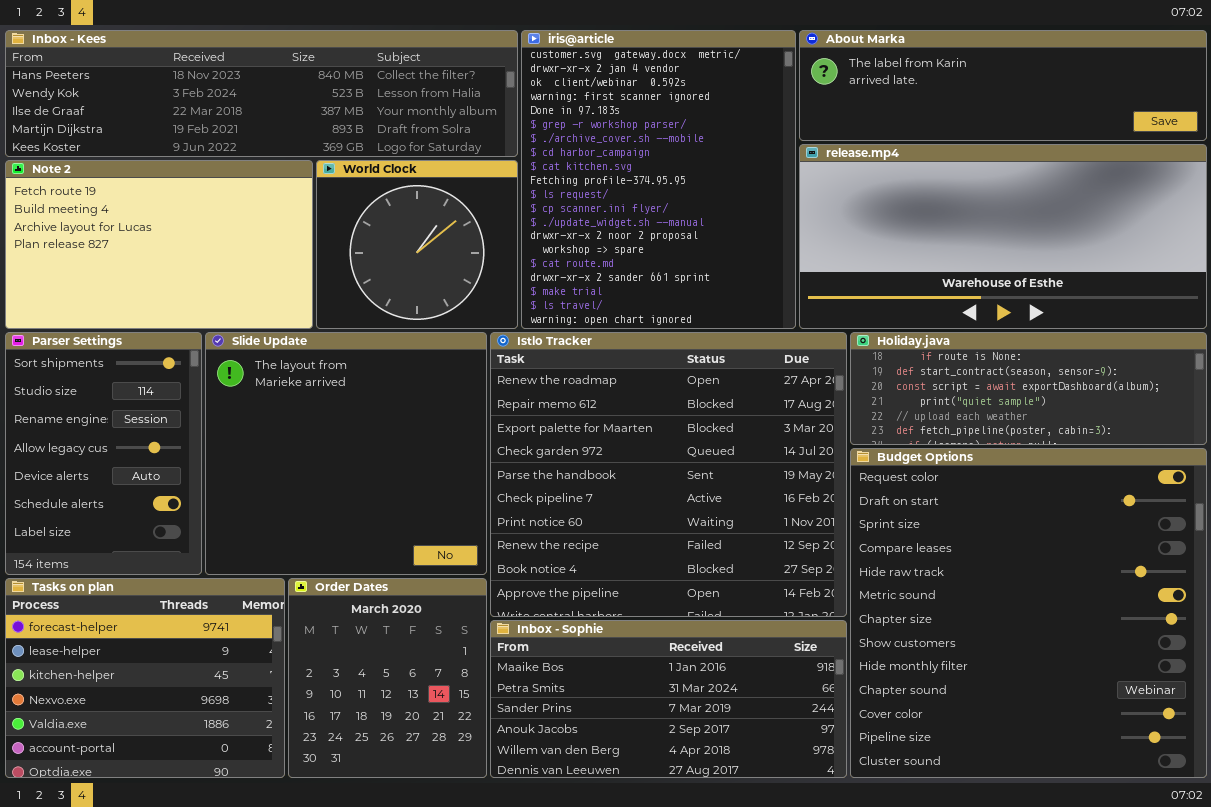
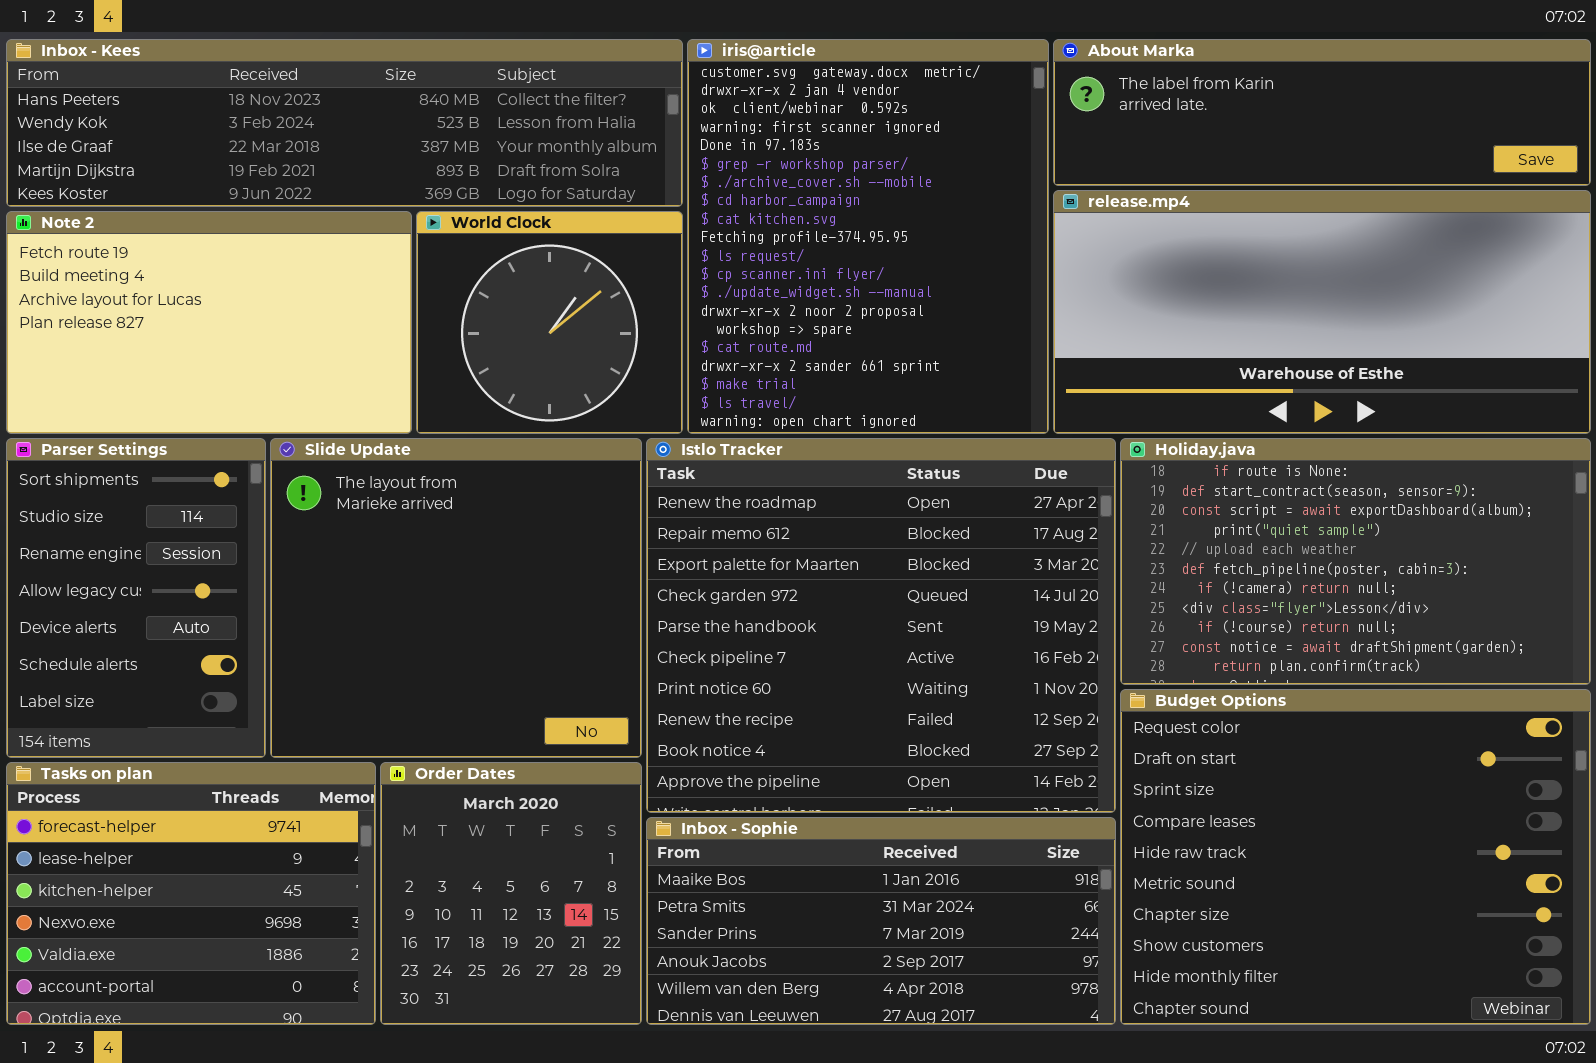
Holiday.java: [850,332,1207,445] -> [1120,438,1591,685], resized
Budget Options: [850,448,1207,778] -> [1120,689,1591,1025], resized

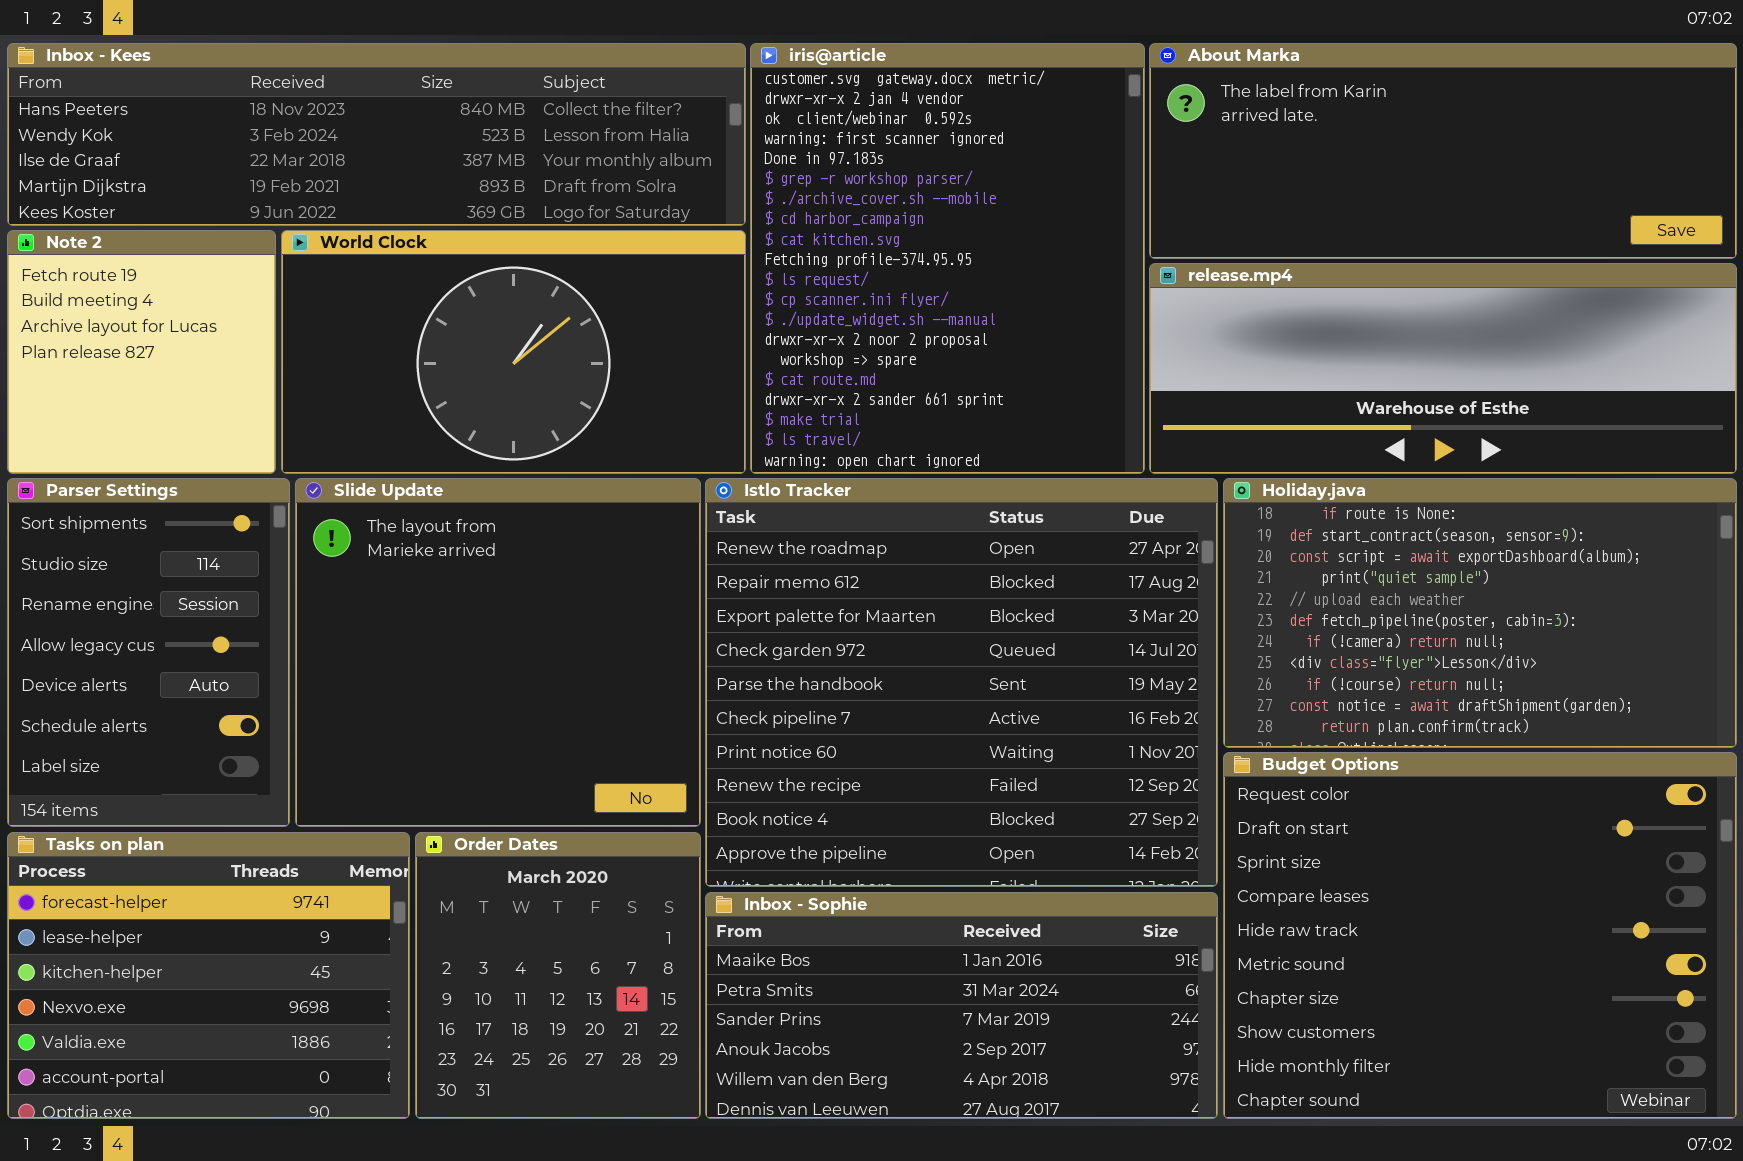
About Marka: [1053,39,1591,186] -> [1149,43,1737,259], resized
release.mp4: [1053,190,1591,434] -> [1149,263,1737,474], resized
Note 2: [6,211,412,434] -> [7,230,276,474], resized
World Clock: [416,211,683,434] -> [281,230,746,474], resized

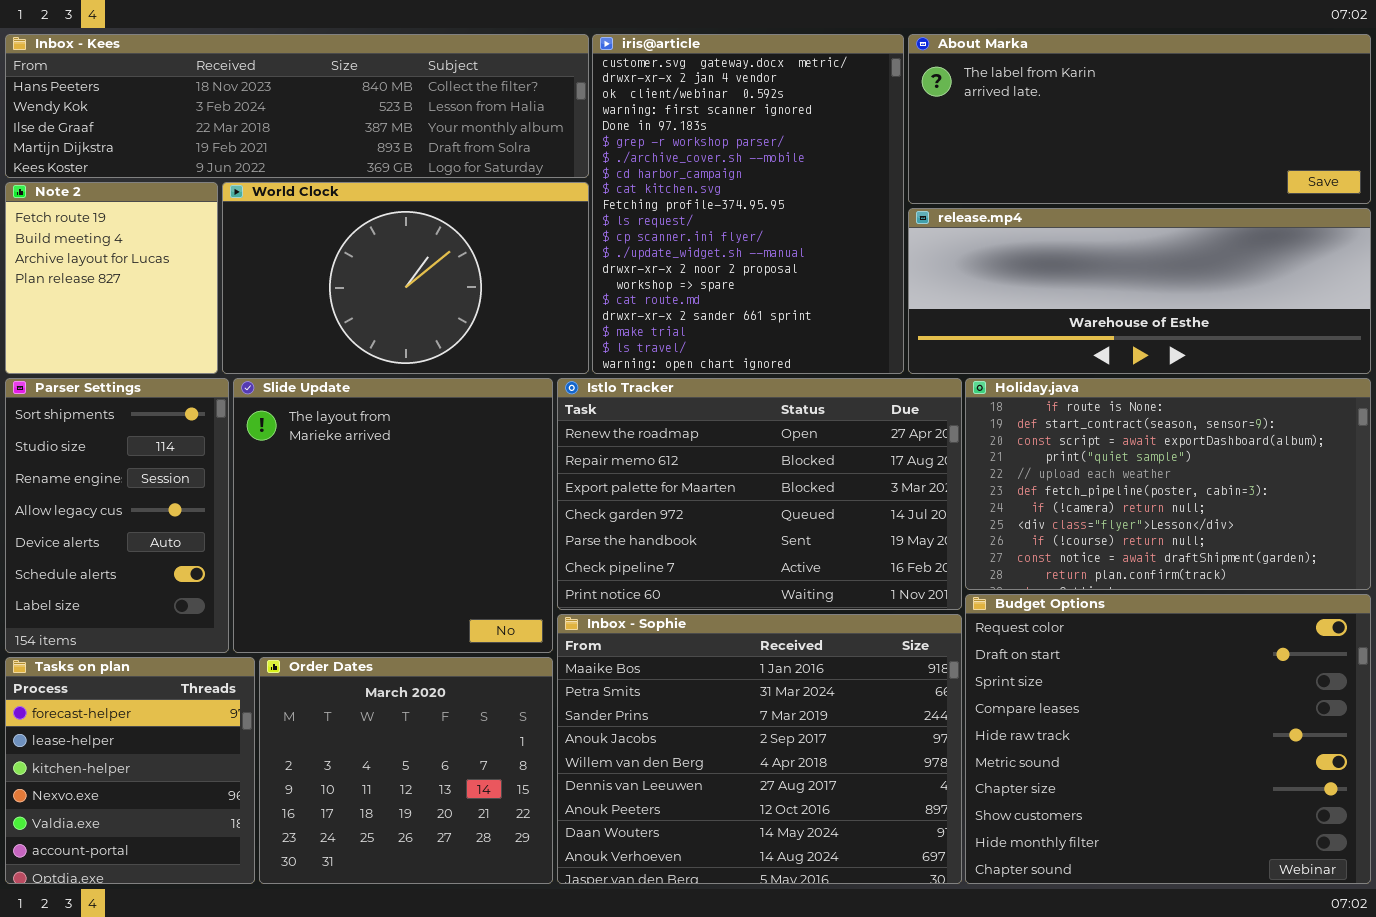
Istlo Tracker: [705,478,1218,887] -> [557,378,962,610], resized
Tasks on plan: [7,832,410,1119] -> [5,657,255,884], resized
Order Dates: [415,832,701,1119] -> [259,657,553,884], resized
Inbox - Sophie: [705,892,1218,1119] -> [557,614,962,884], resized

